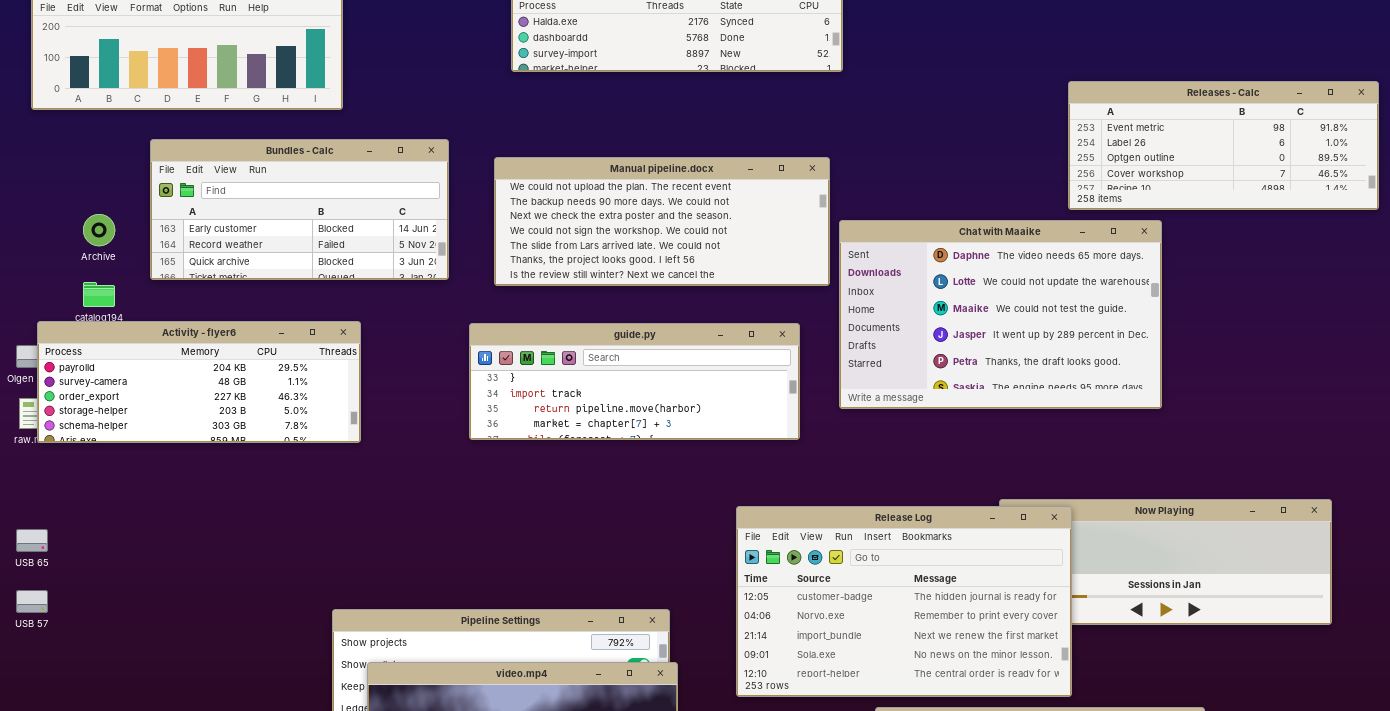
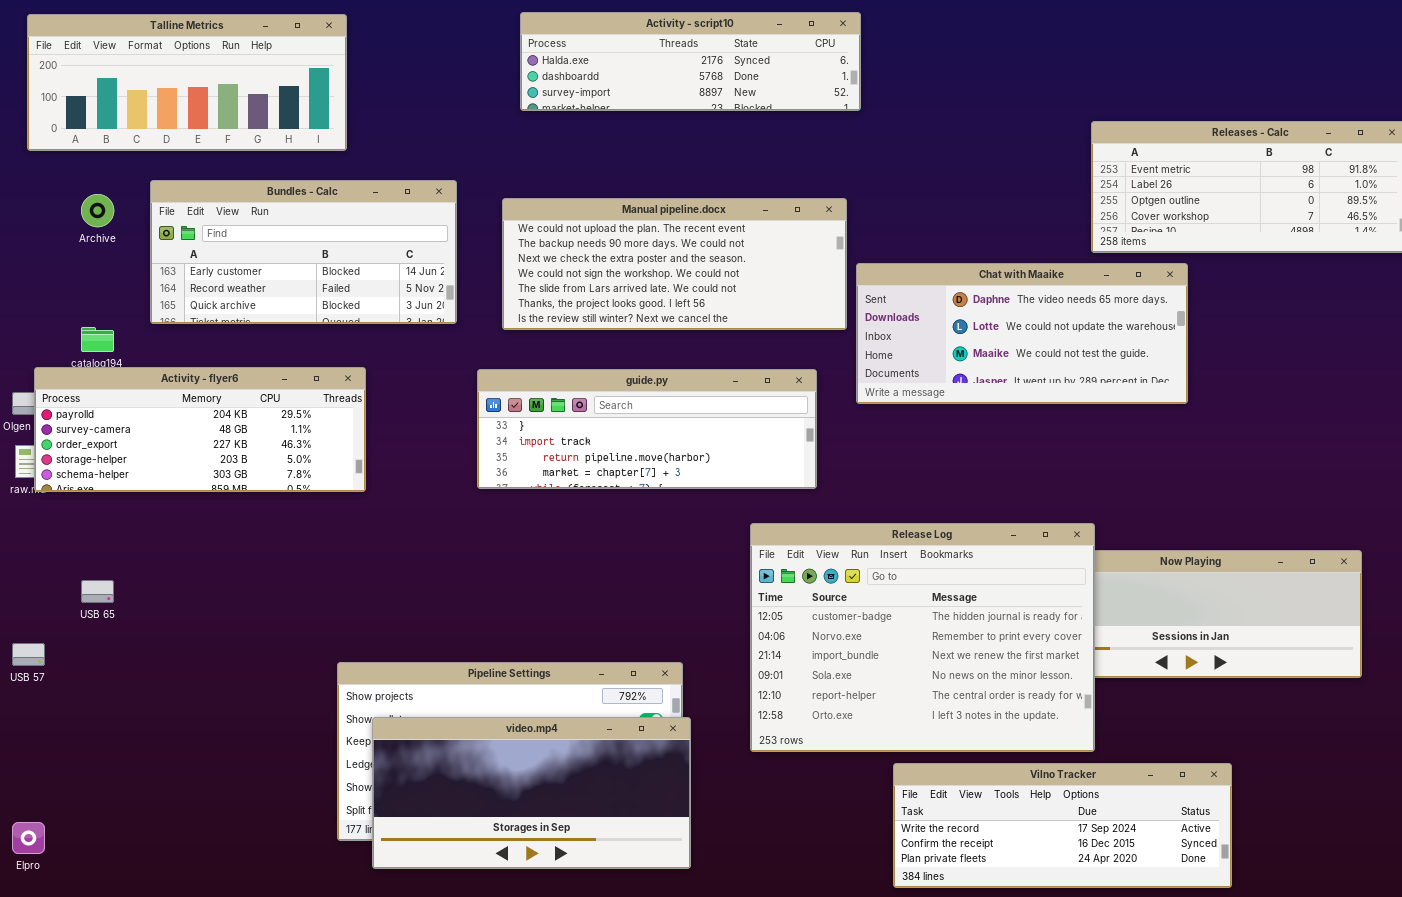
Archive: [83,214,115,246] -> [81,194,114,227], moved
Chat with Maaike: [839,220,1162,409] -> [856,263,1188,404], resized
Release Log: [736,506,1072,697] -> [750,523,1095,752], resized
USB 65: [16,529,48,552] -> [81,580,114,603], moved

